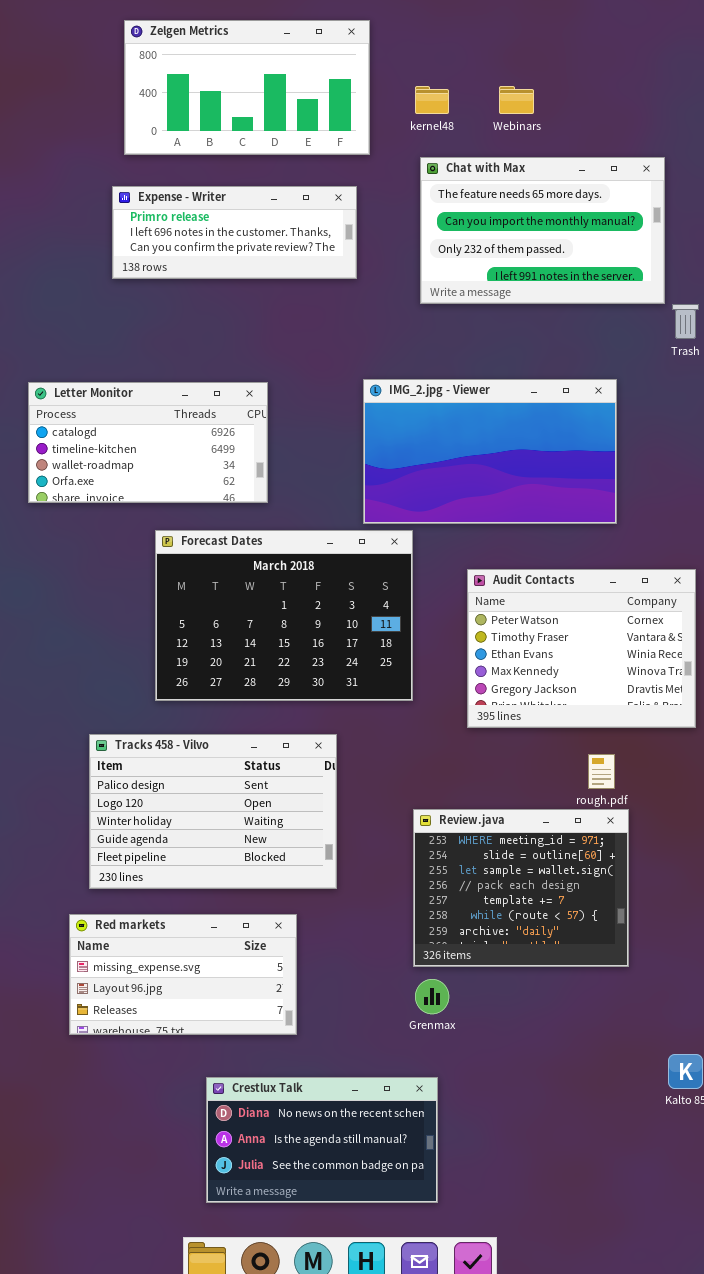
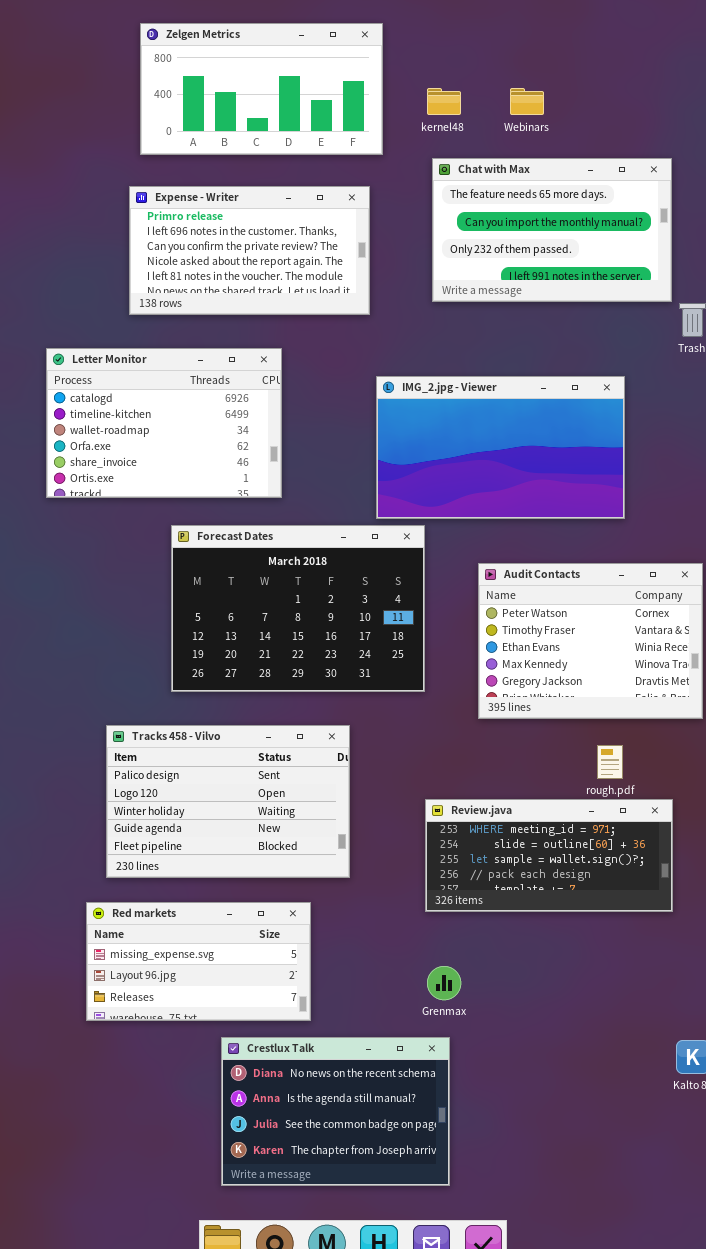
Expense - Writer: [112,186,357,279] -> [129,186,370,315], resized
Letter Monitor: [28,382,268,503] -> [46,348,282,498], resized
Review.java: [413,809,629,967] -> [425,799,673,912], resized
Crestlux Talk: [206,1077,438,1203] -> [221,1037,450,1186], resized

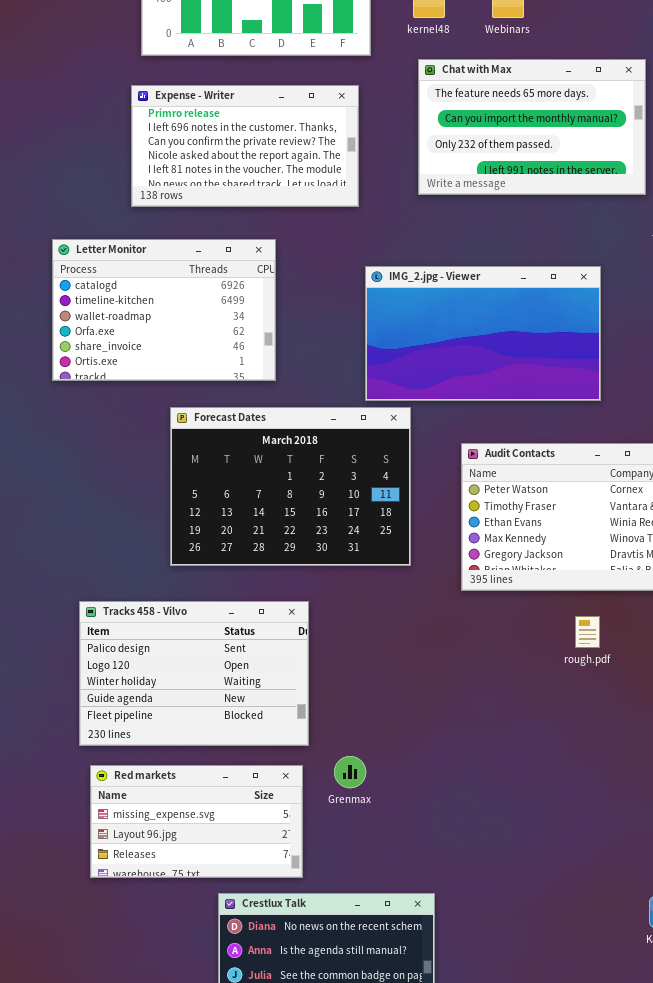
Tracks 458 - Vilvo: [106,725,350,878] -> [79,601,309,746], moved
Review.java: [425,799,673,912] -> none, closed
Grenmax: [427,966,461,1000] -> [334,756,366,788], moved

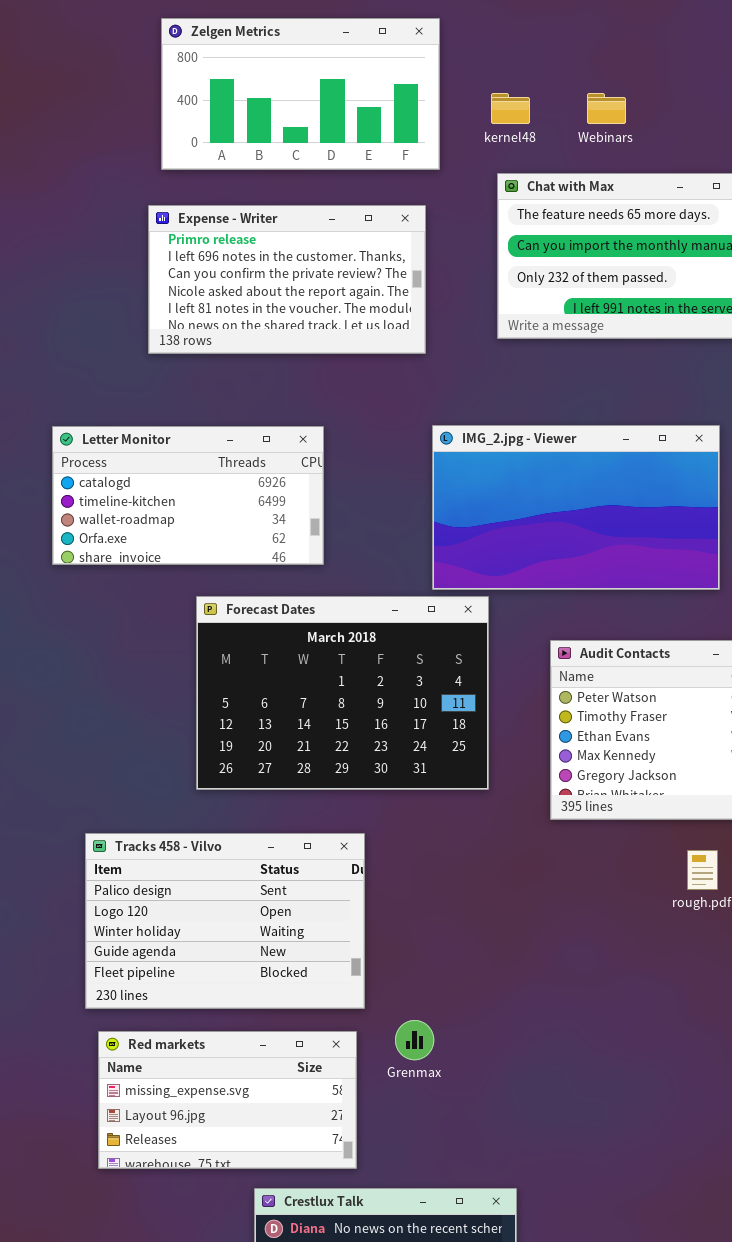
Letter Monitor: [52,239,276,381] -> [52,426,324,565], resized

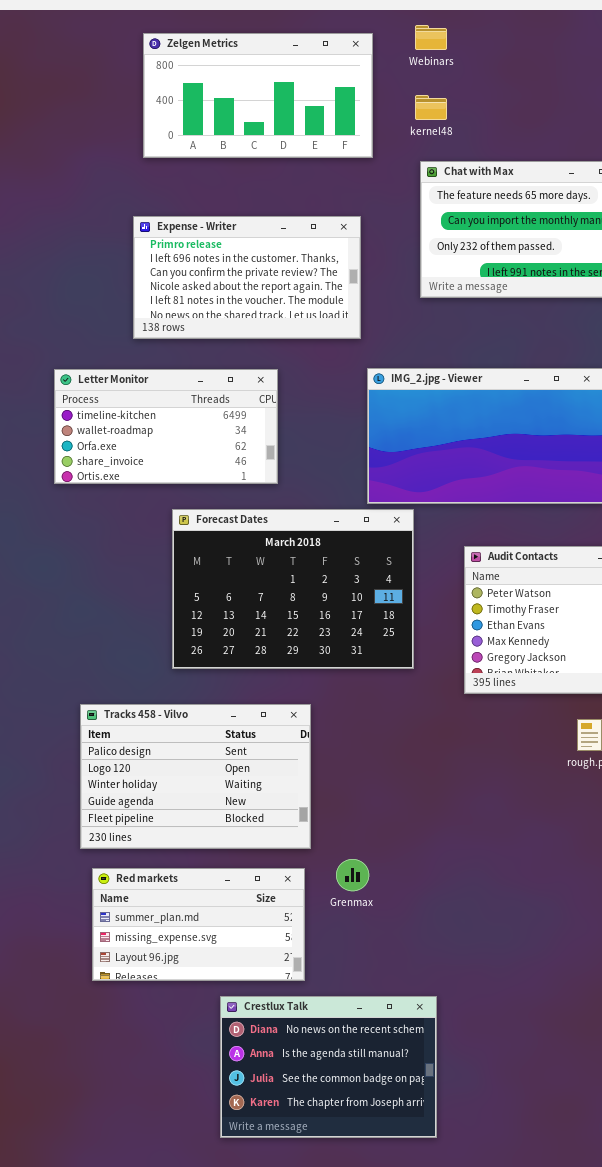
Webinars: [587,93,626,124] -> [415,25,447,50], moved
Expense - Writer: [148,205,426,354] -> [133,216,361,339], moved
Letter Monitor: [52,426,324,565] -> [54,369,278,484], scrolled down 1 row
Red markets: [98,1031,357,1169] -> [92,868,305,981], scrolled up 1 row

